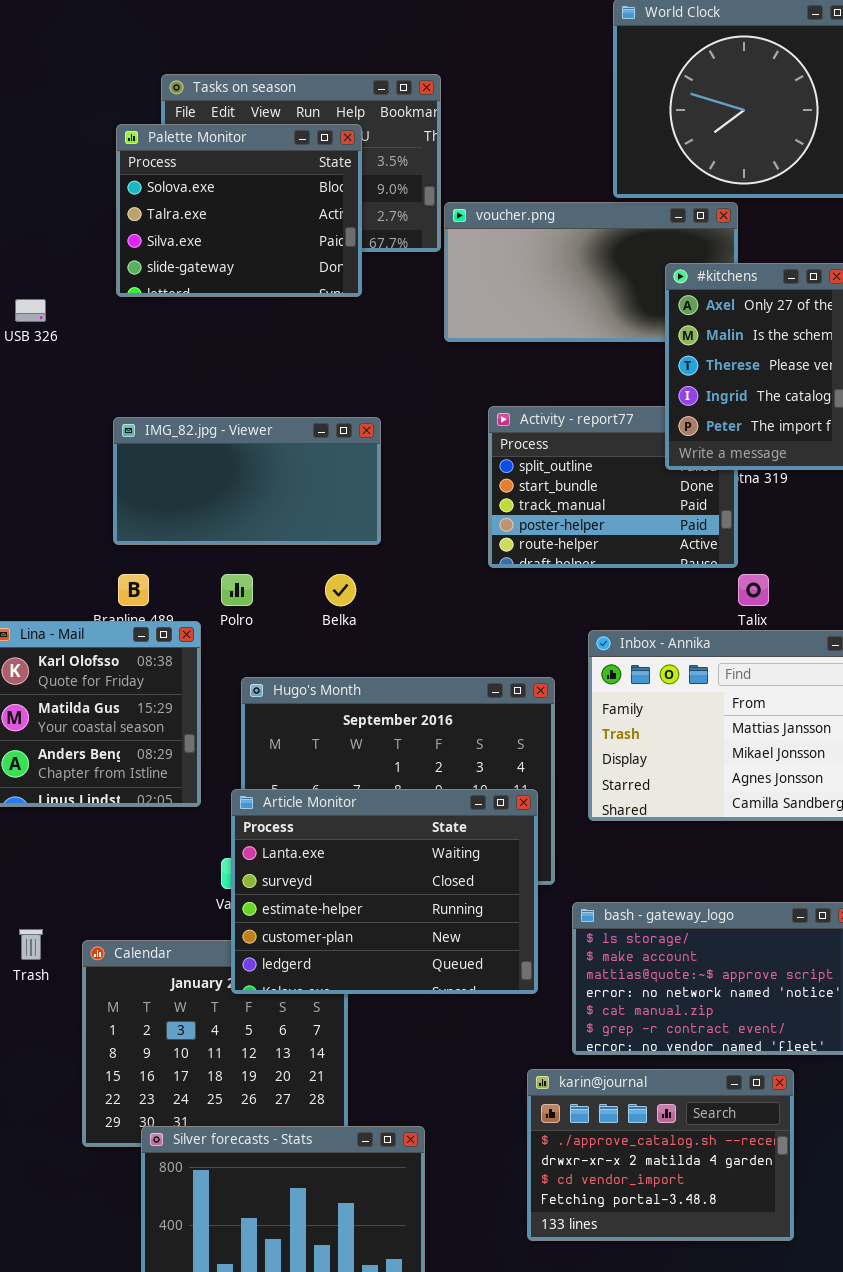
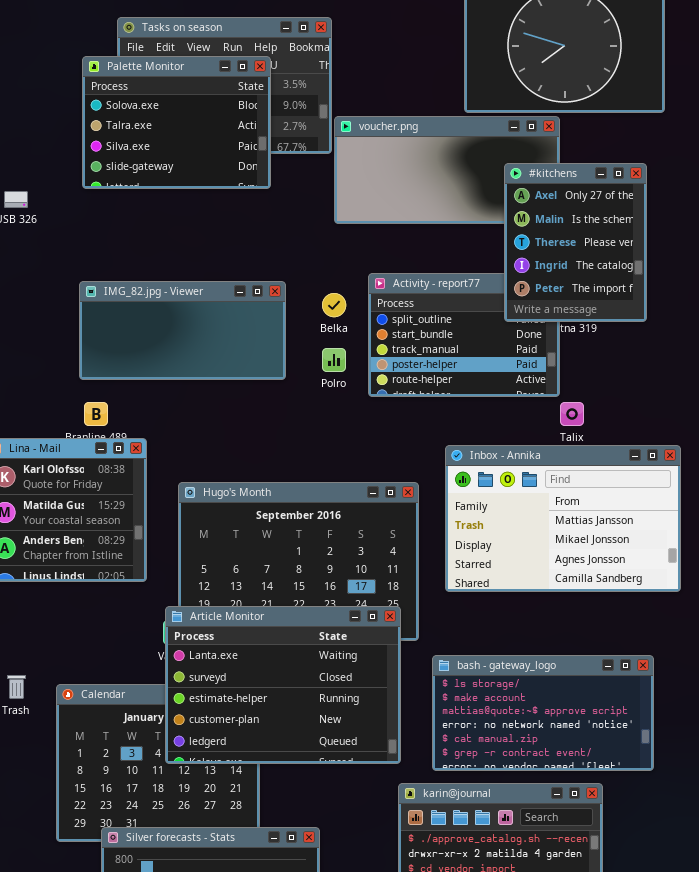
Polro: [221,574,253,606] -> [322,348,346,372], moved
Belka: [325,574,356,606] -> [322,293,346,317], moved
Article Monitor: [231,789,538,994] -> [165,606,401,764], moved

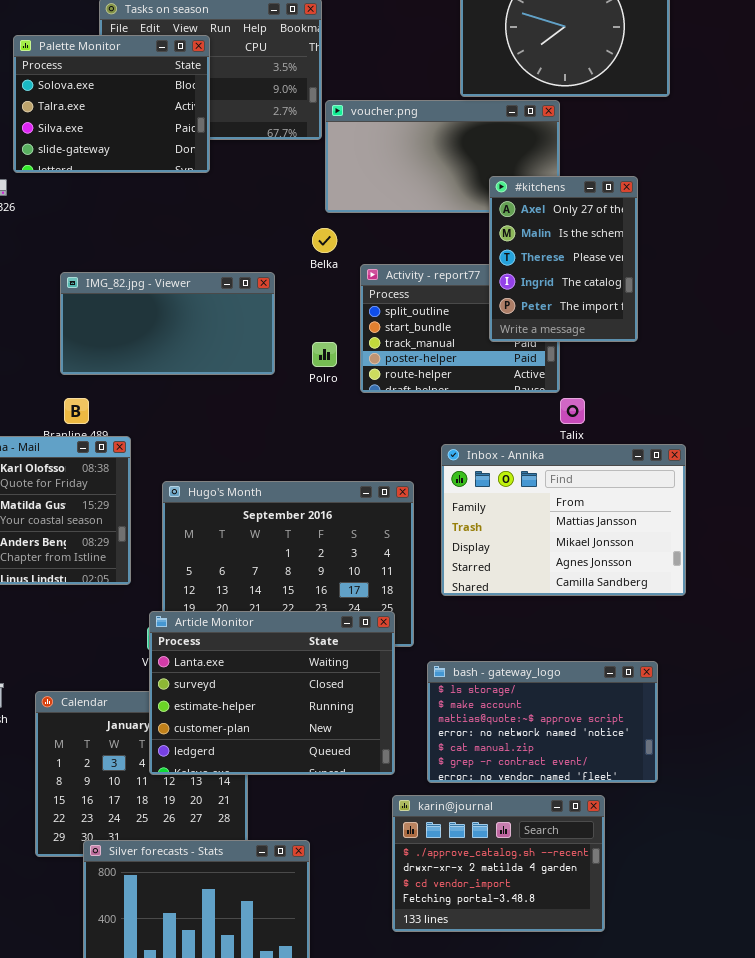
Palette Monitor: [82,56,271,189] -> [13,35,210,173], moved
#kitchens: [504,163,647,322] -> [489,176,638,342], moved
Belka: [322,293,346,317] -> [312,228,337,253], moved

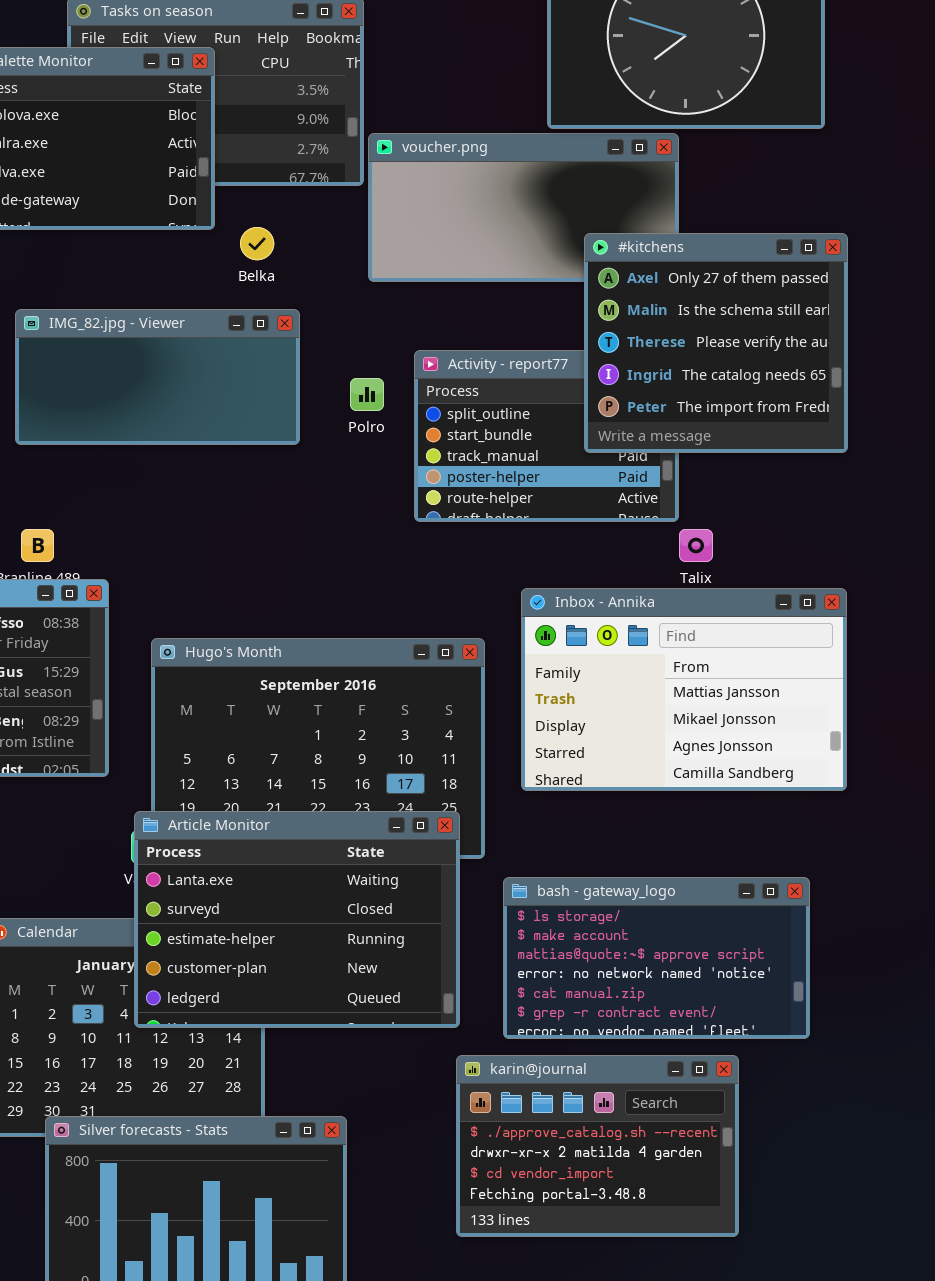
#kitchens: [489,176,638,342] -> [584,233,848,453], resized
Belka: [312,228,337,253] -> [240,227,274,260], moved
IMG_82.jpg - Viewer: [60,272,275,375] -> [15,309,300,445], moved
Polro: [312,342,337,367] -> [350,378,384,411], moved

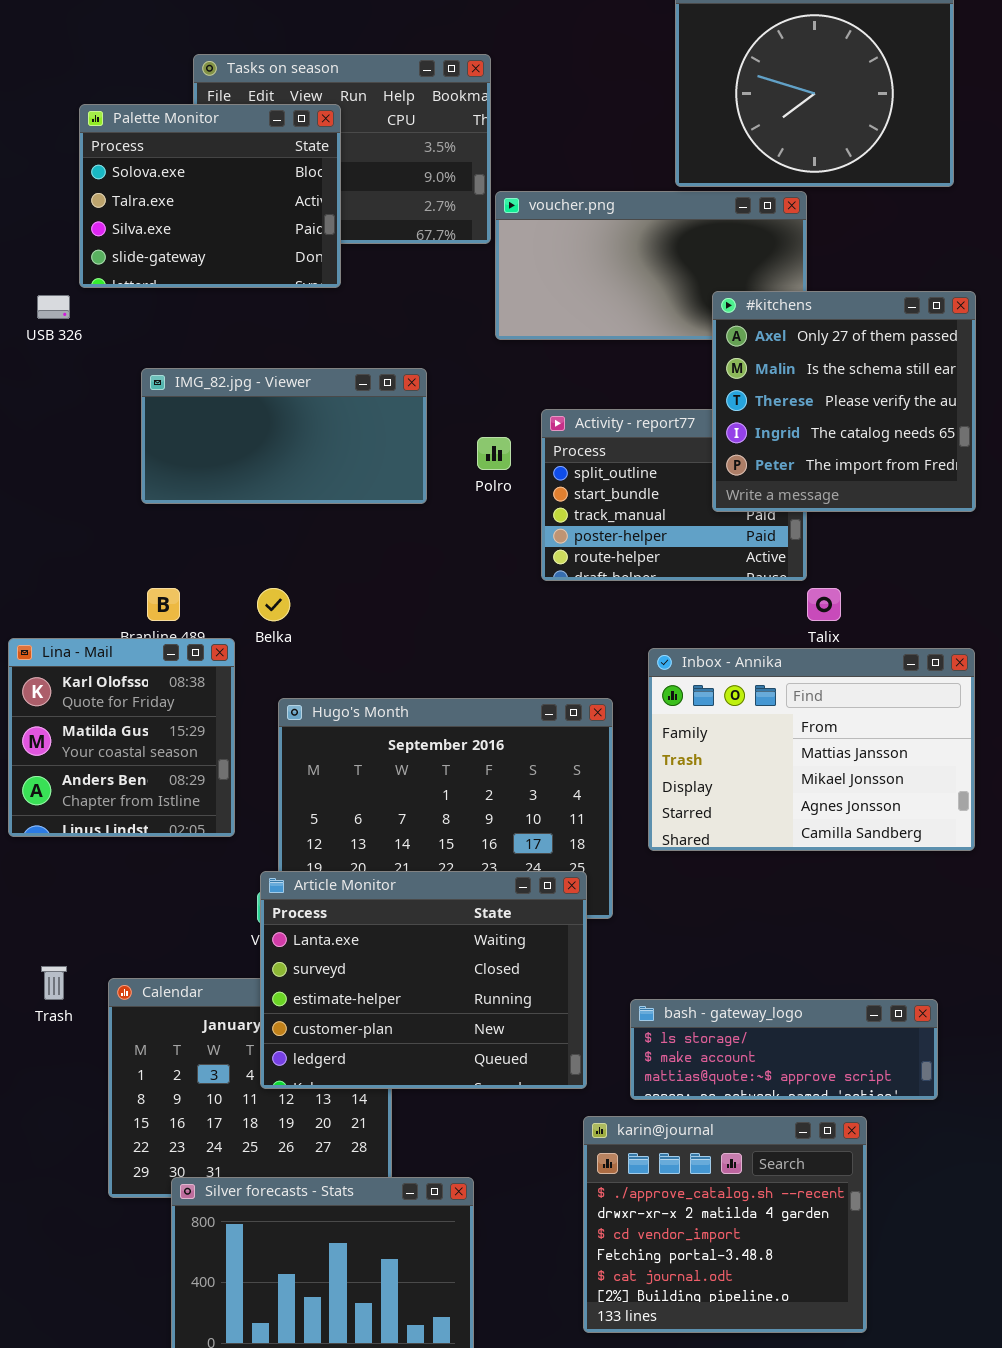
Belka: [240,227,274,260] -> [257,588,290,621], moved
bash - gateway_logo: [503,877,810,1039] -> [630,999,938,1100], resized
karin@journal: [456,1055,739,1237] -> [583,1116,867,1333], resized

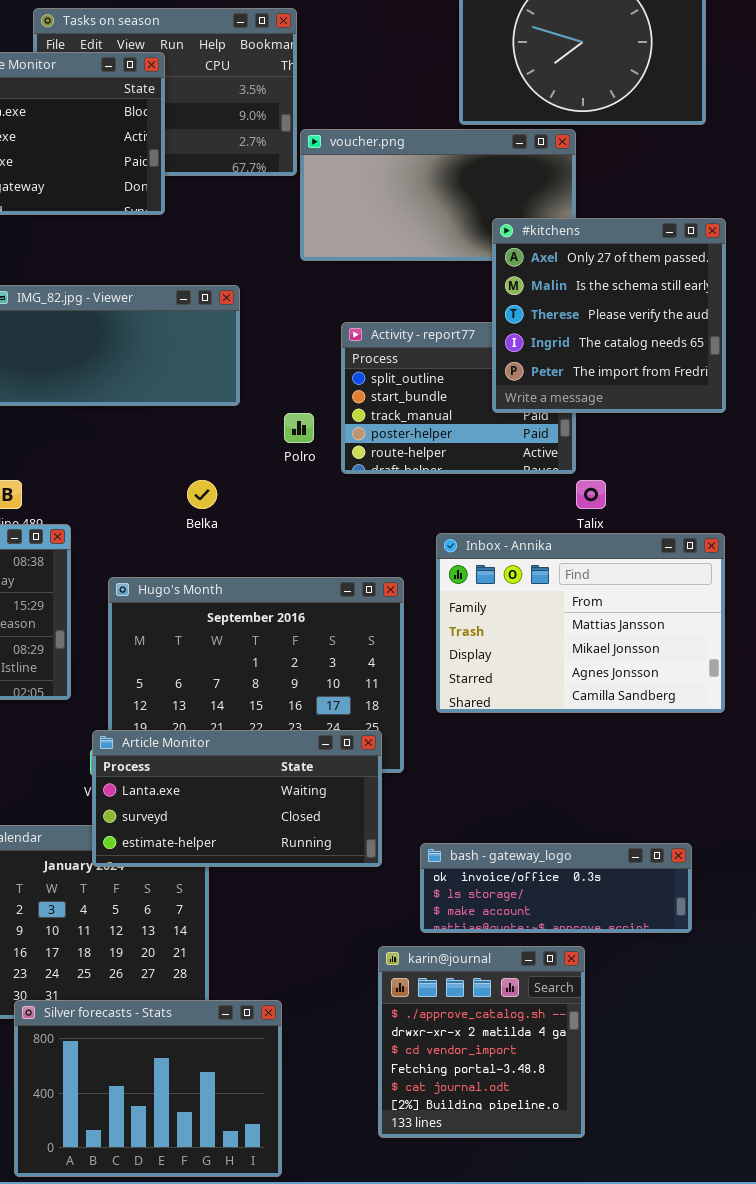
Polro: [477,437,511,470] -> [284,413,314,443], moved
Belka: [257,588,290,621] -> [187,480,217,509], moved
Article Monitor: [260,871,587,1089] -> [92,730,382,867], resized
bash - gateway_logo: [630,999,938,1100] -> [420,843,692,933], scrolled up 1 row
karin@journal: [583,1116,867,1333] -> [378,946,585,1138], resized

